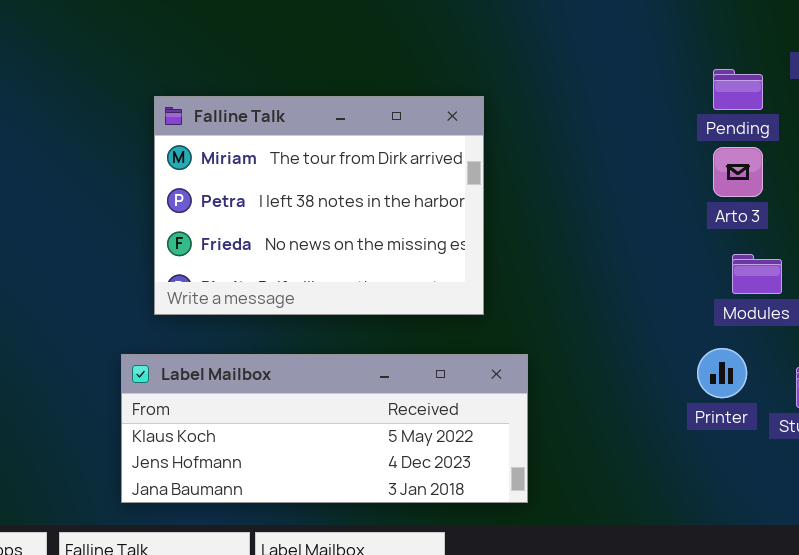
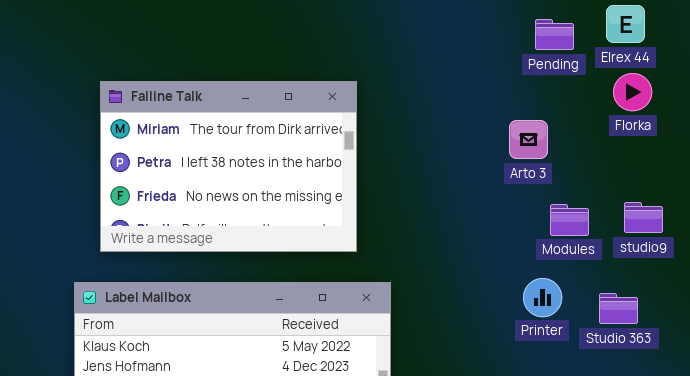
Pending: [713,69,763,110] -> [535,19,574,50], moved
Arto 3: [713,147,763,197] -> [509,120,548,159], moved

